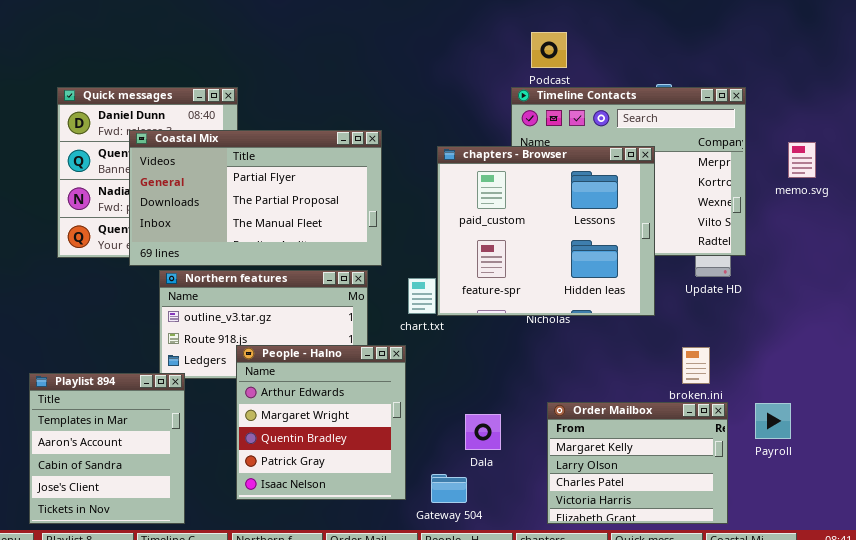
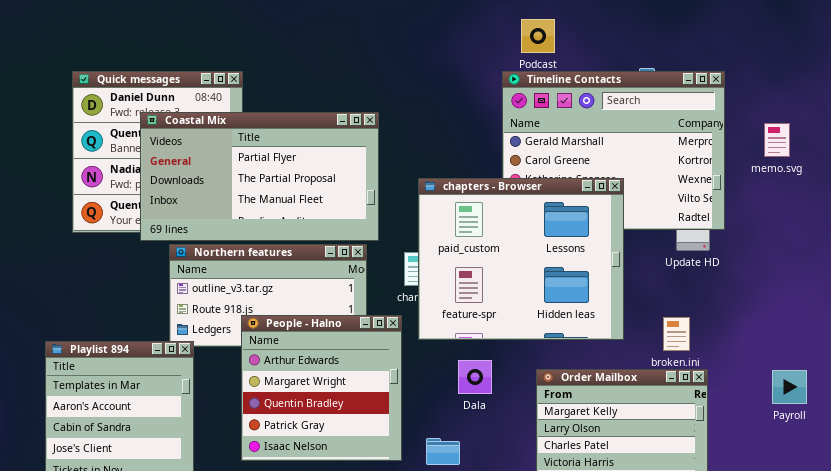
chapters - Browser: [437,146,655,316] -> [418,178,624,340], moved
Payroll: [755,403,791,439] -> [772,370,807,404], moved
Dala: [465,414,501,450] -> [458,360,492,394], moved

